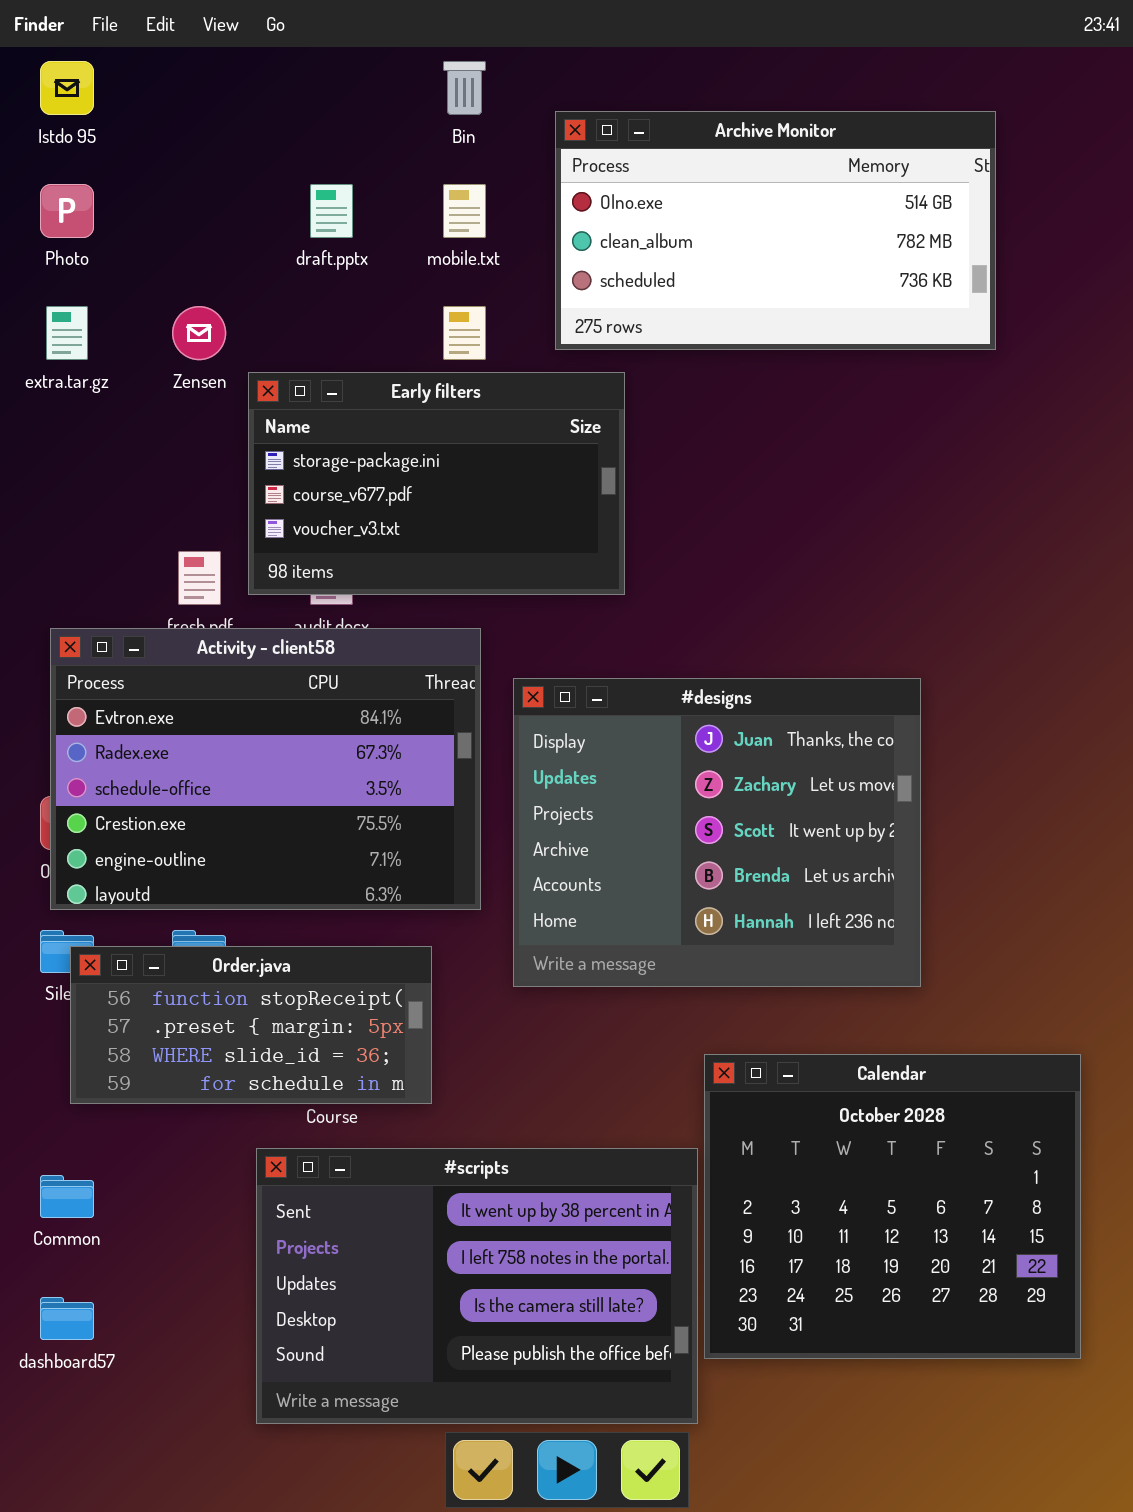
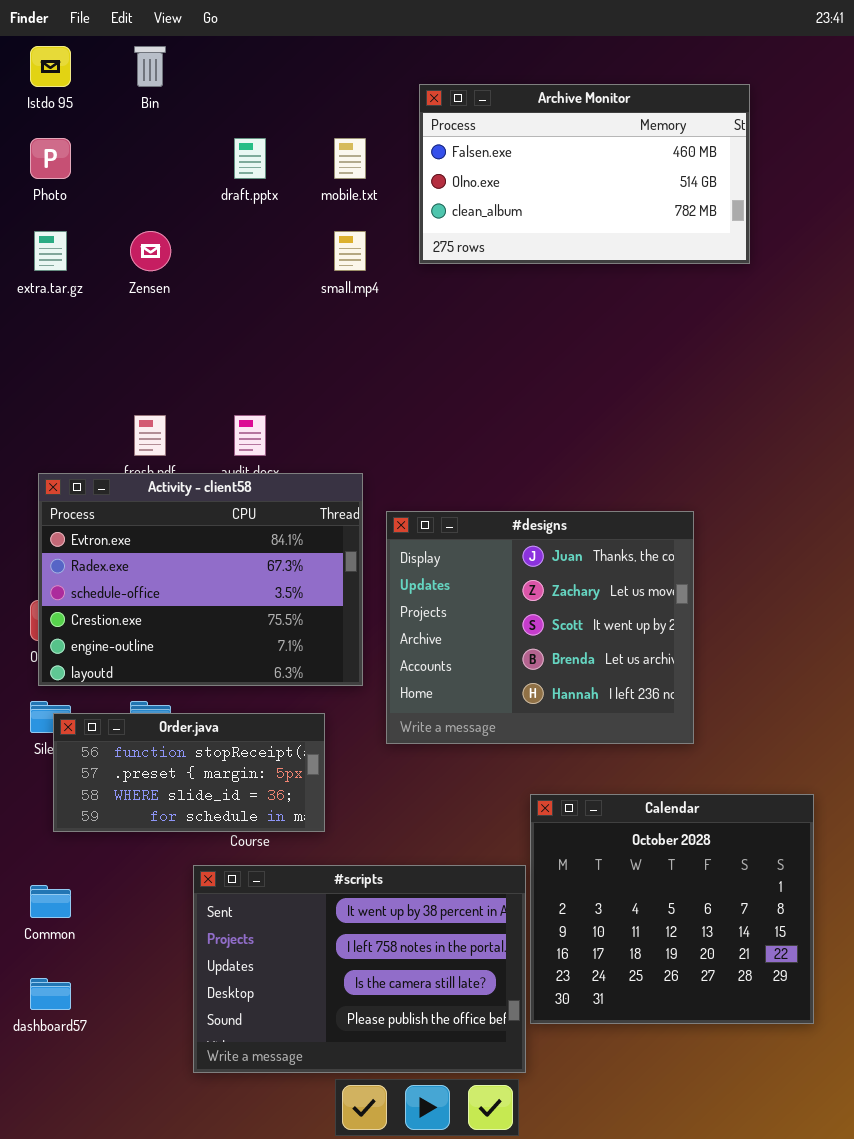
Bin: [443,61,486,115] -> [134,46,166,87], moved
Archive Monitor: [555,111,996,350] -> [419,84,750,264], scrolled up 1 row
Early filters: [248,372,625,595] -> none, closed

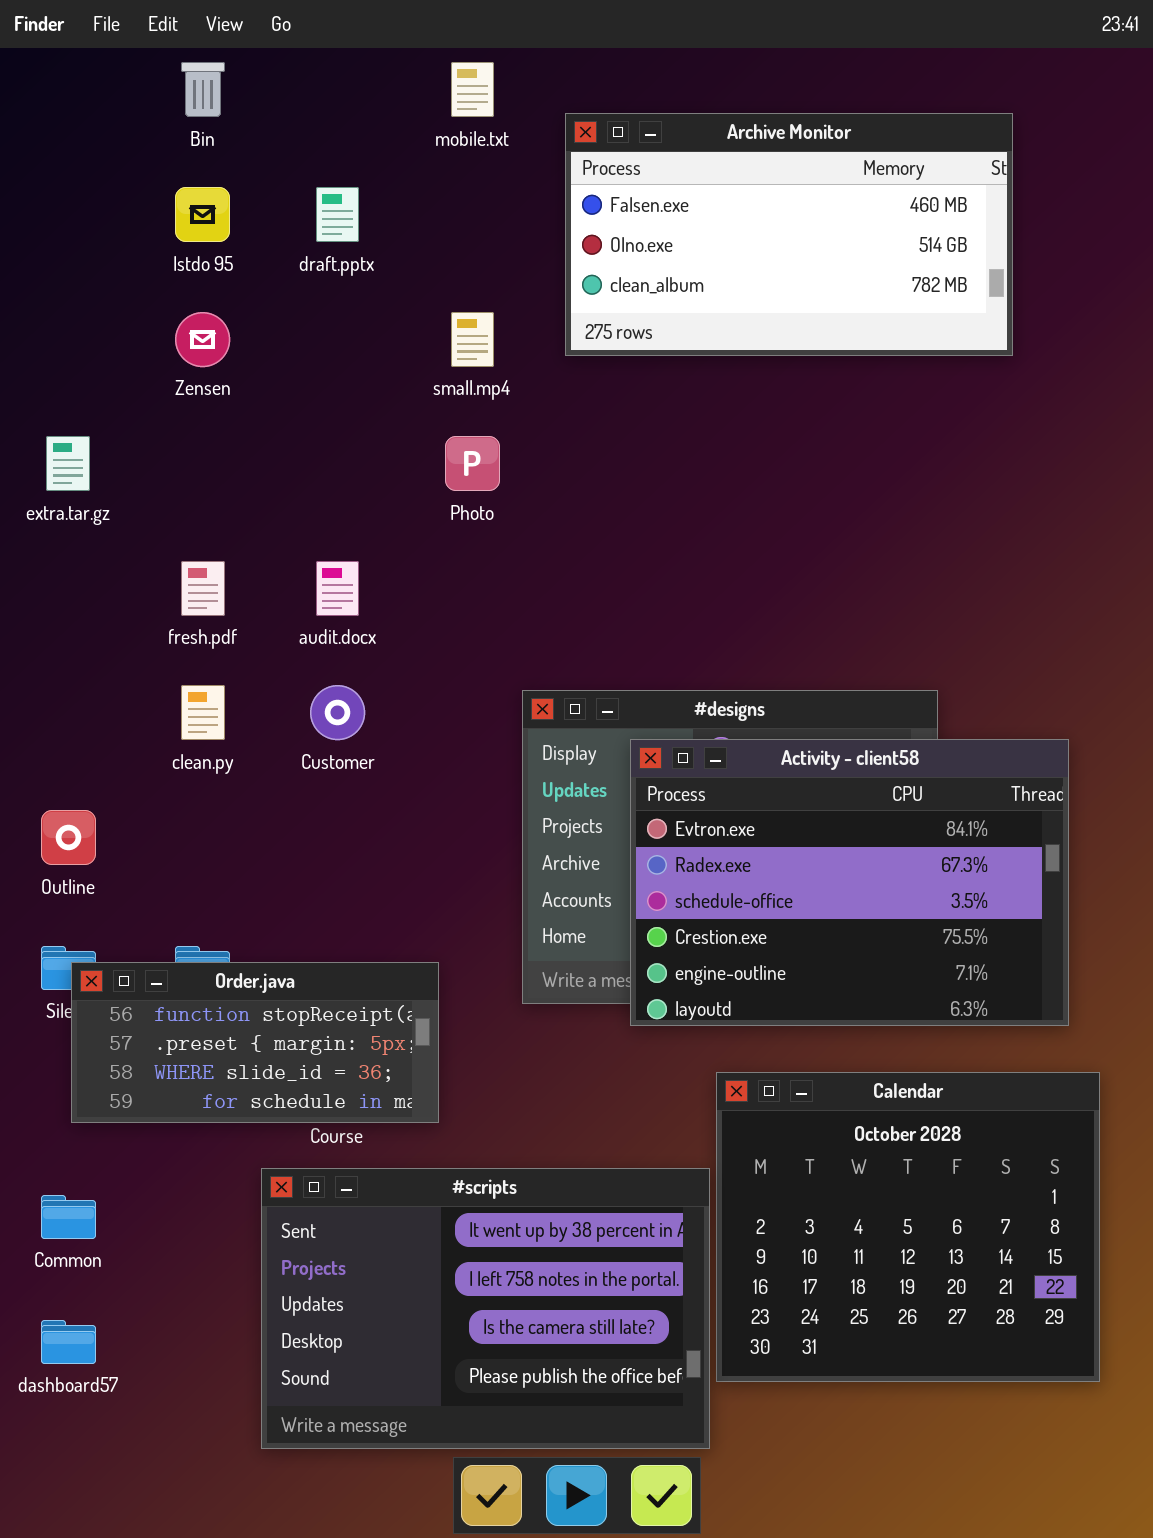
Istdo 95: [30,46,71,87] -> [175,187,230,242], moved
Photo: [30,138,71,179] -> [445,436,500,491], moved
mobile.txt: [334,138,366,179] -> [451,62,494,117], moved
extra.tar.gz: [34,231,67,271] -> [46,436,90,491], moved
Activity - client58: [38,473,363,686] -> [630,739,1069,1026], moved

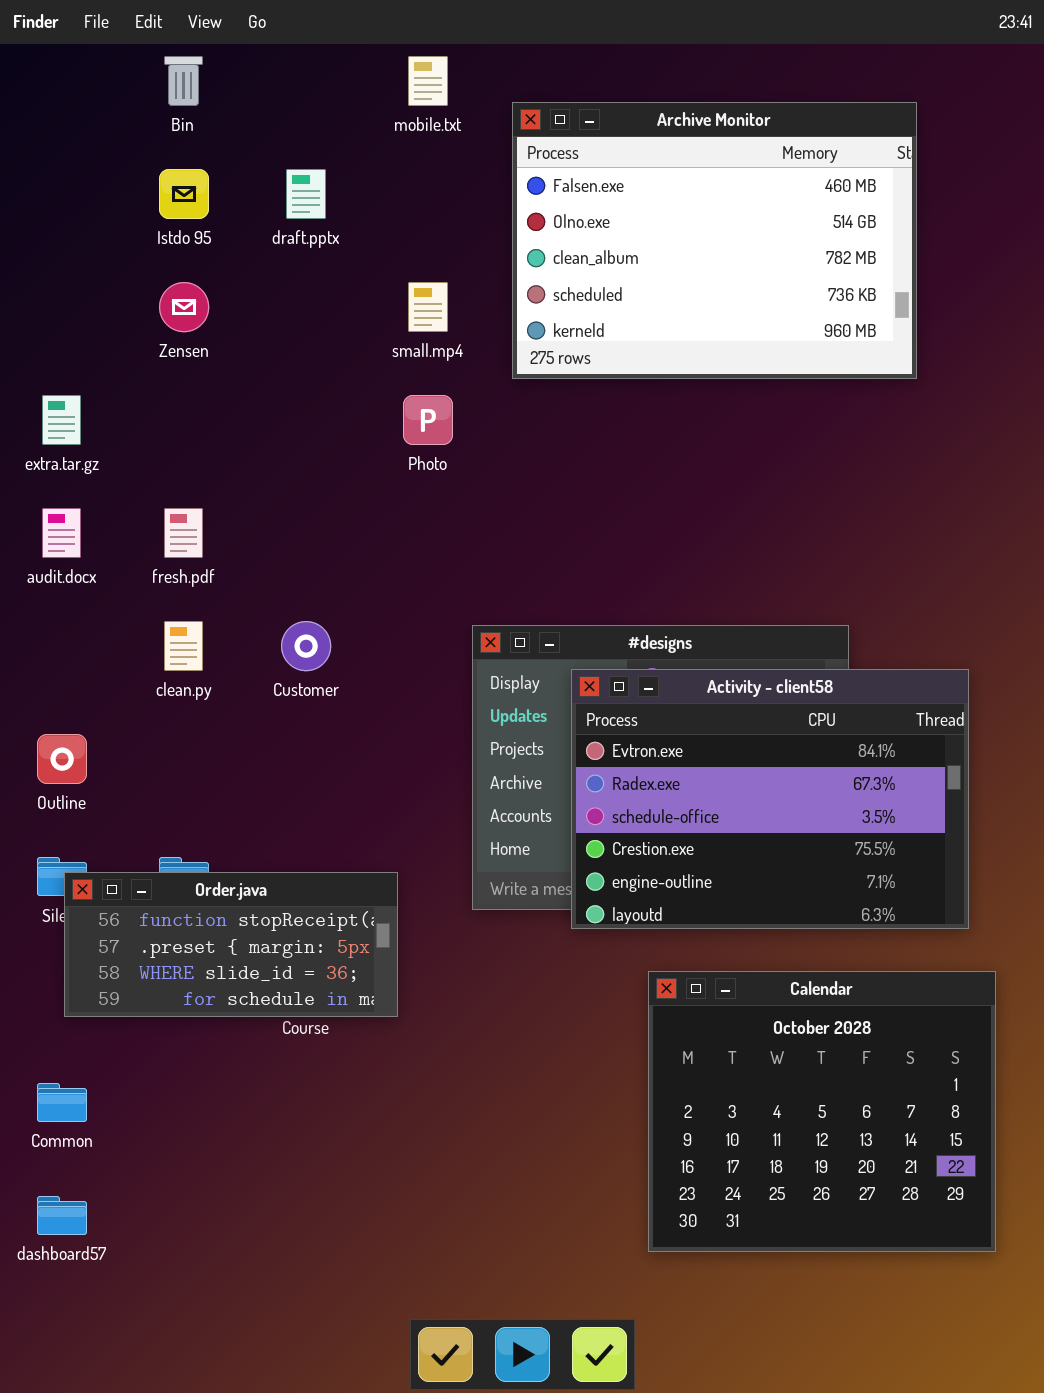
Archive Monitor: [565,113,1013,356] -> [512,102,917,379], resized
audit.docx: [316,561,359,616] -> [42,508,81,558], moved
#scripts: [261,1168,710,1449] -> none, closed

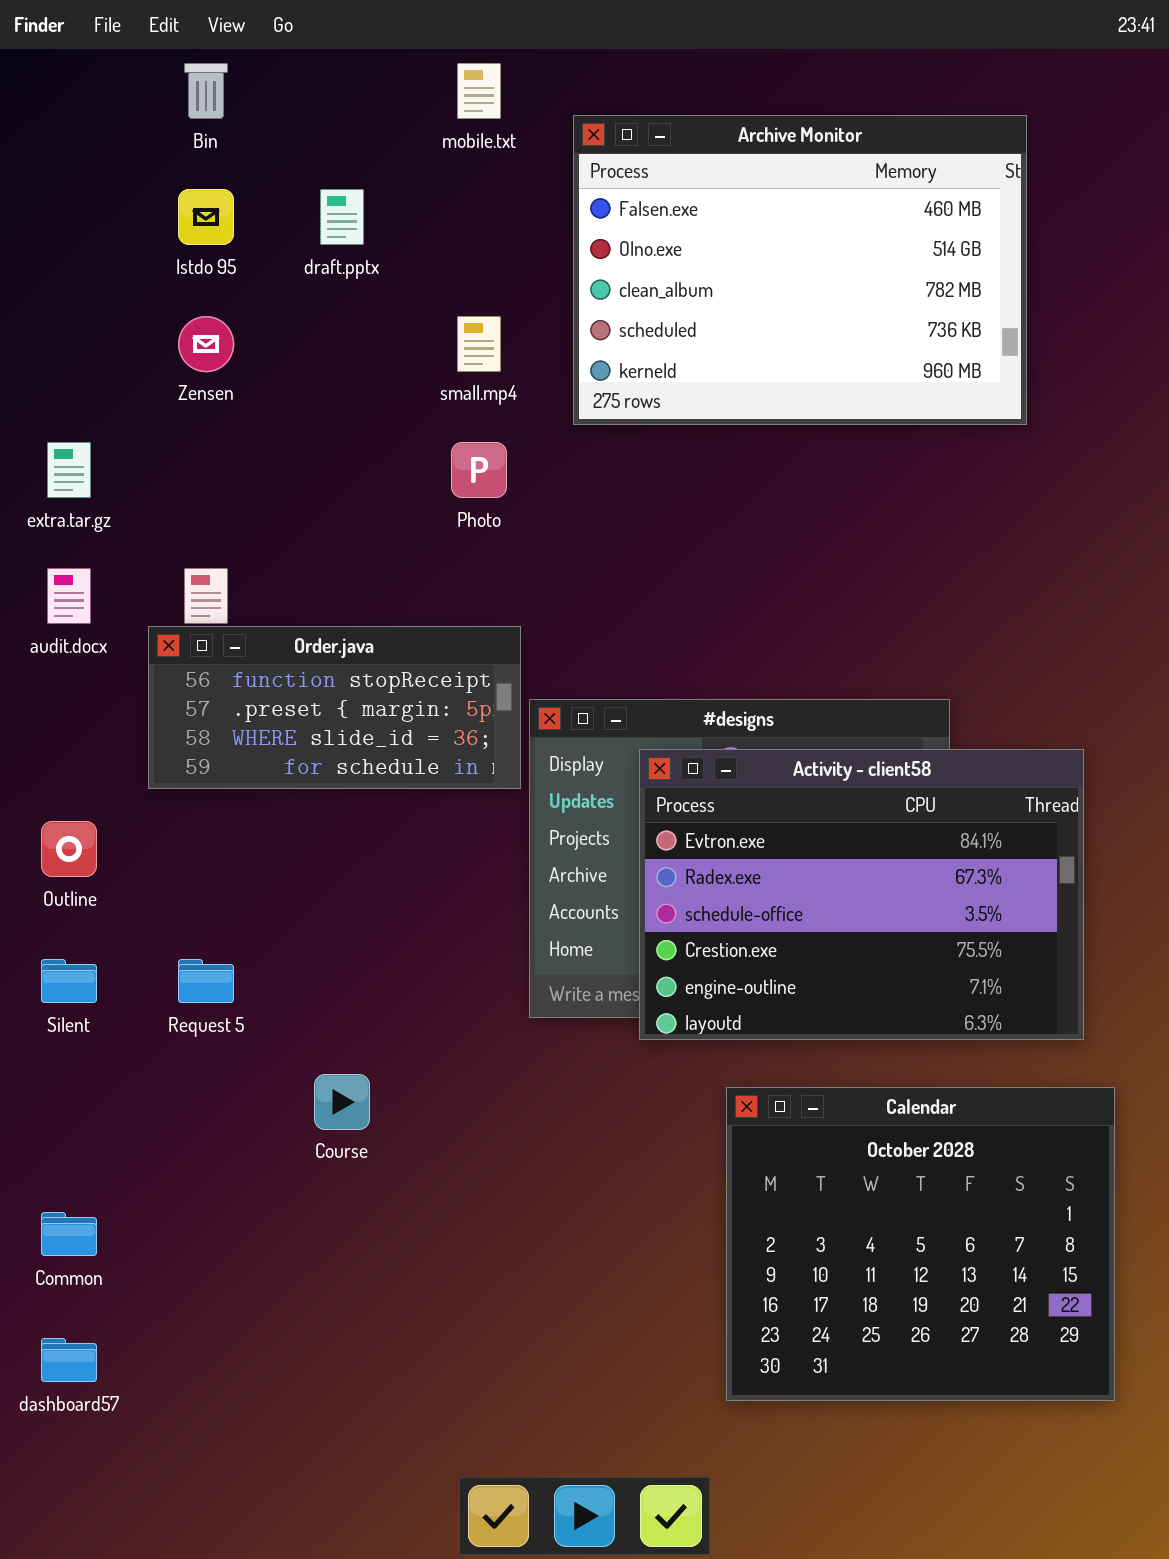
Order.java: [64,872,398,1017] -> [148,626,521,789], moved

